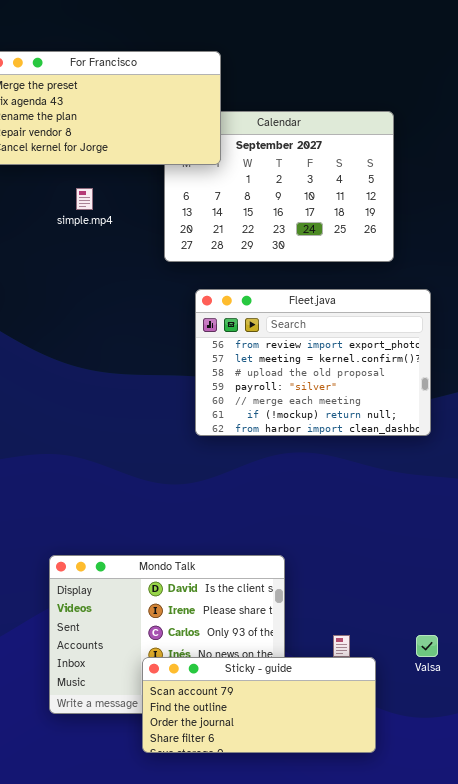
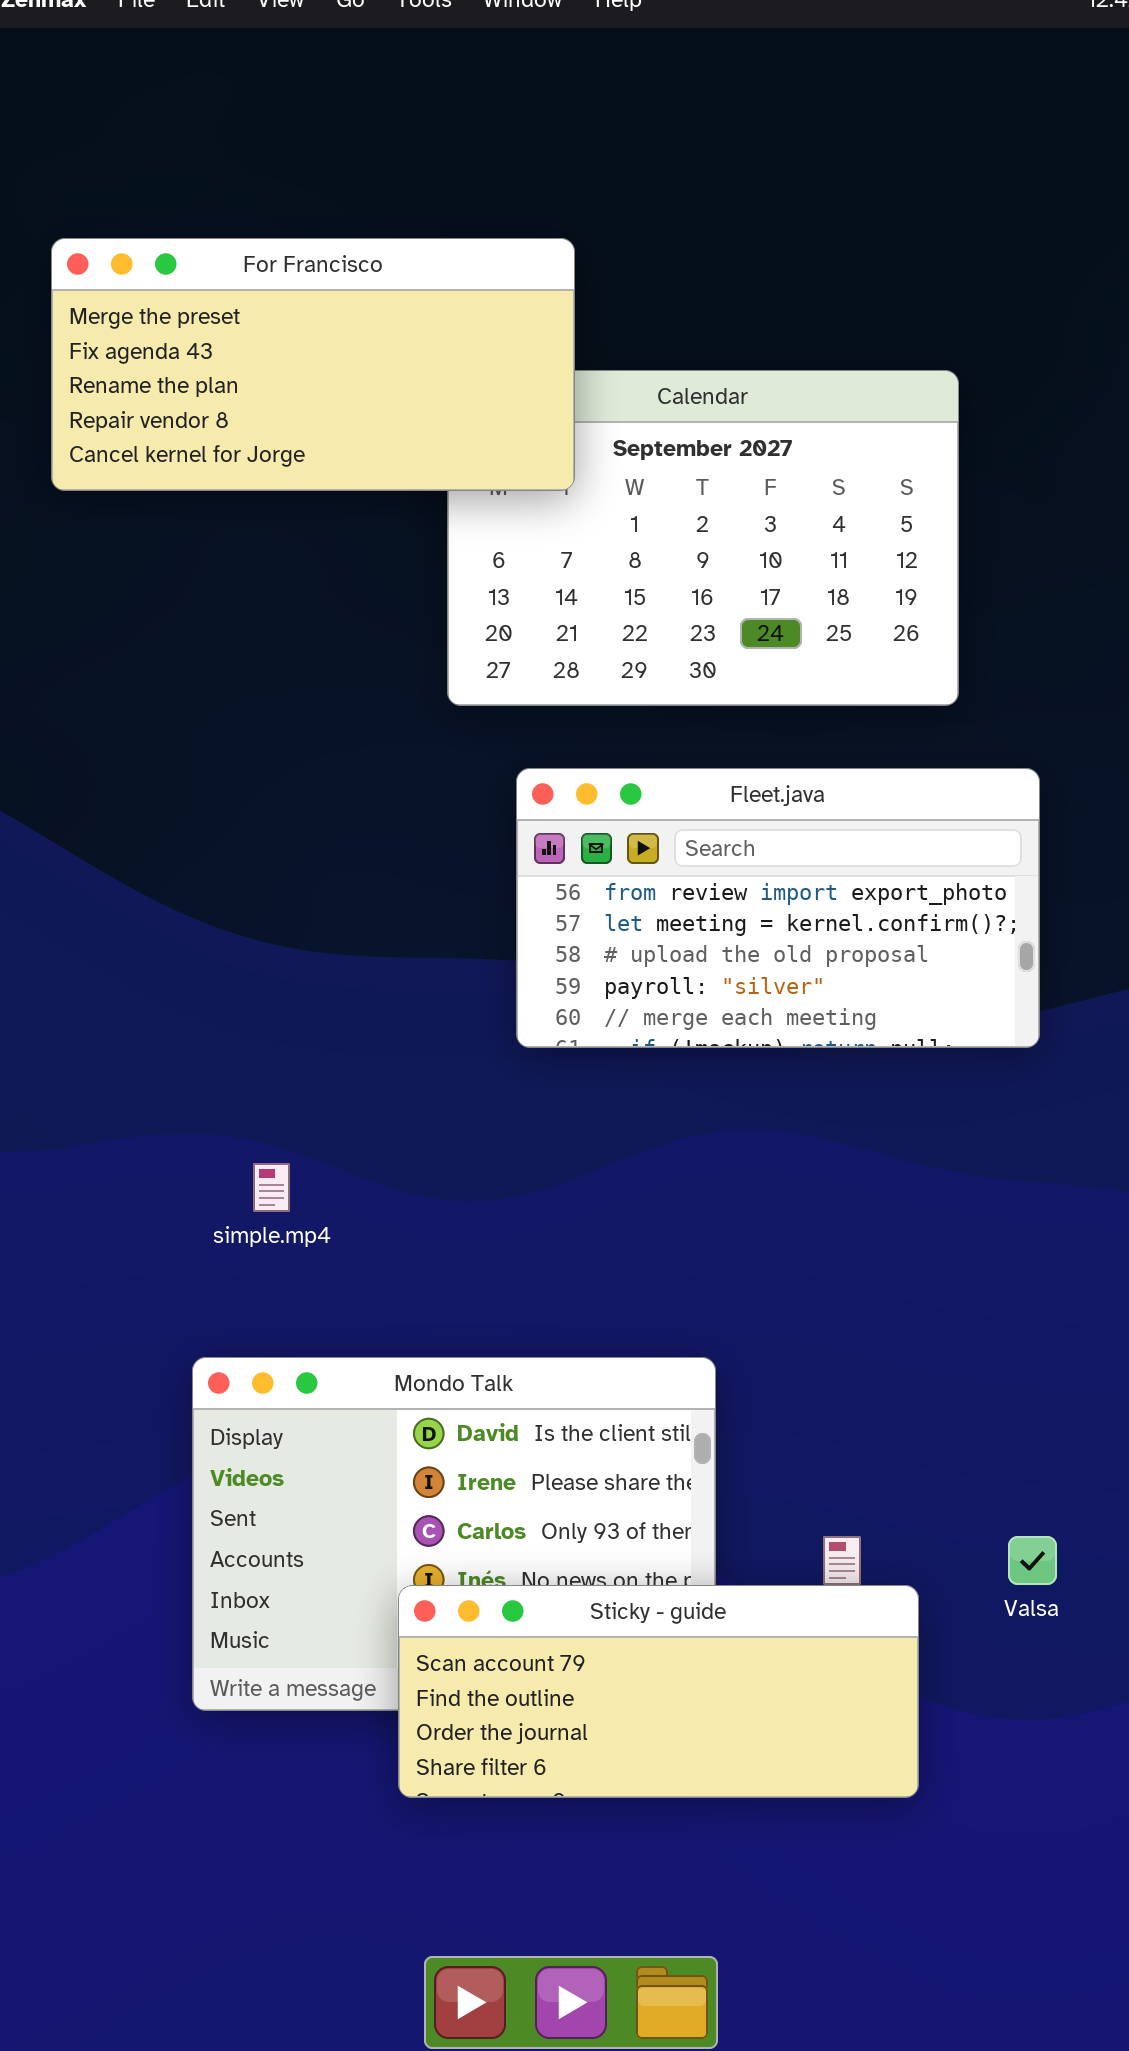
simple.mp4: [76,188,93,210] -> [253,1163,290,1212], moved
Fleet.java: [195,289,431,436] -> [516,768,1040,1048], resized

